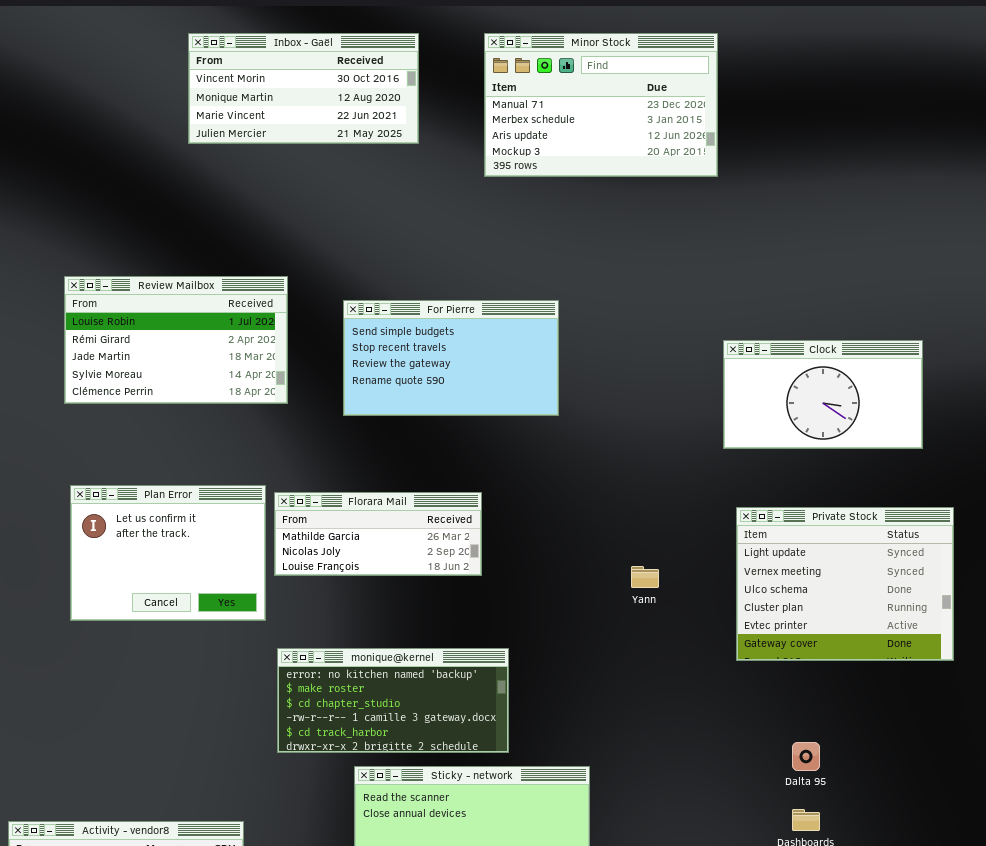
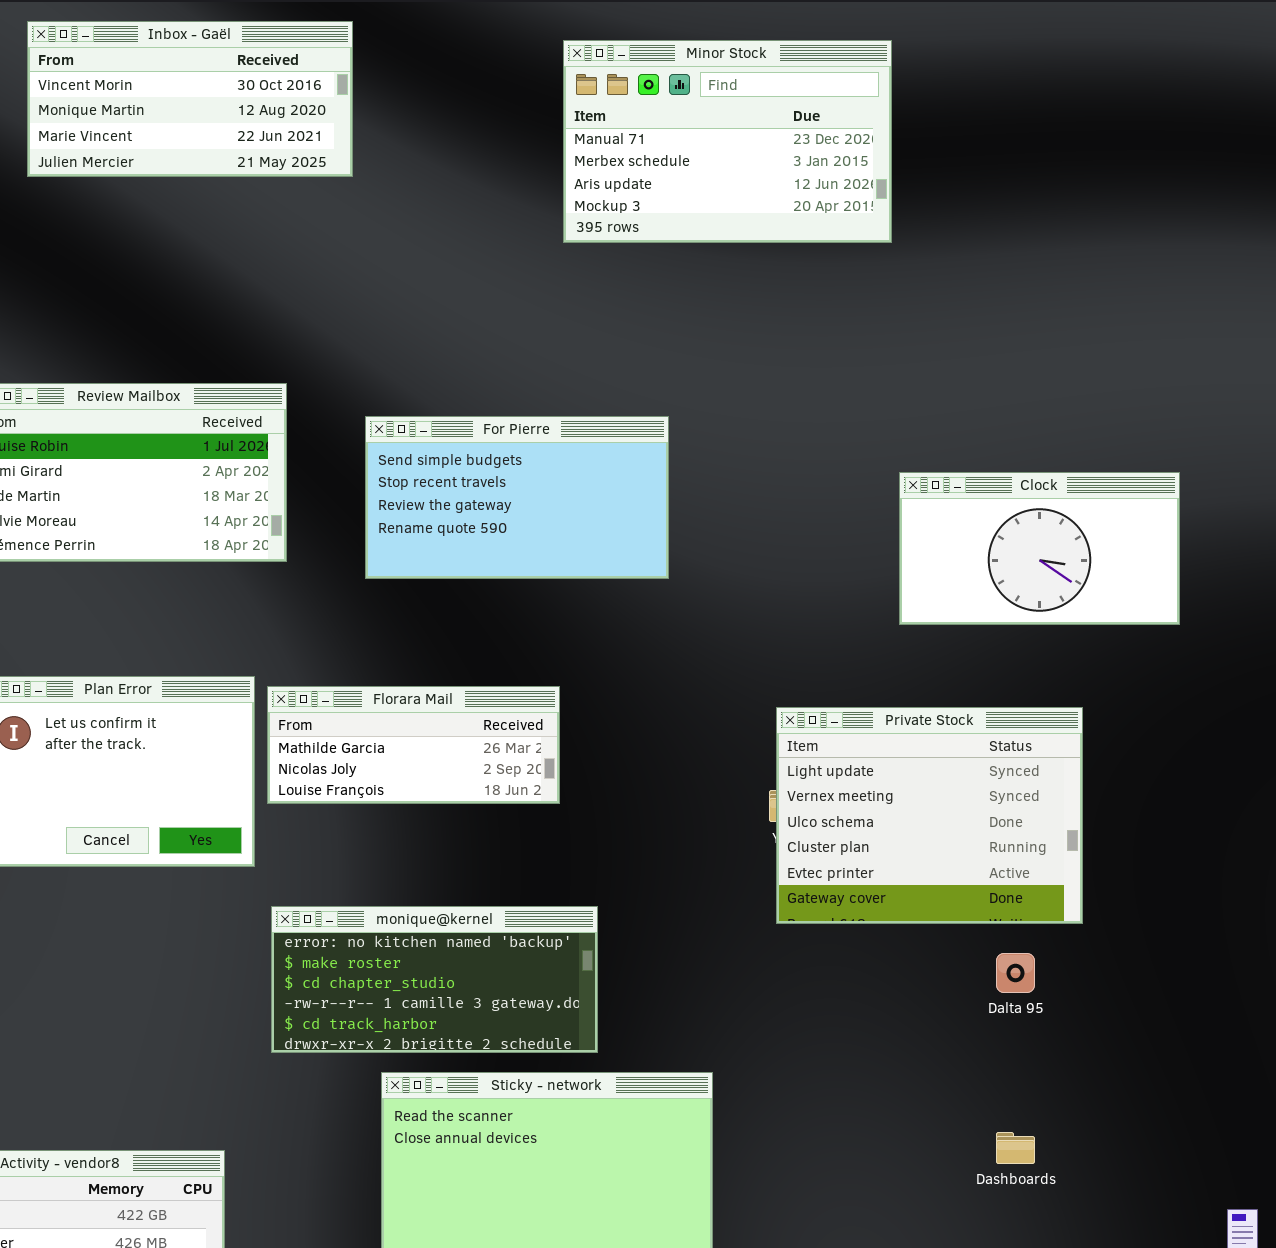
Inbox - Gaël: [188,33,419,144] -> [27,21,353,177], moved
Private Stock: [736,507,954,661] -> [776,707,1083,924], moved
Dalta 95: [792,742,820,771] -> [996,953,1035,993], moved

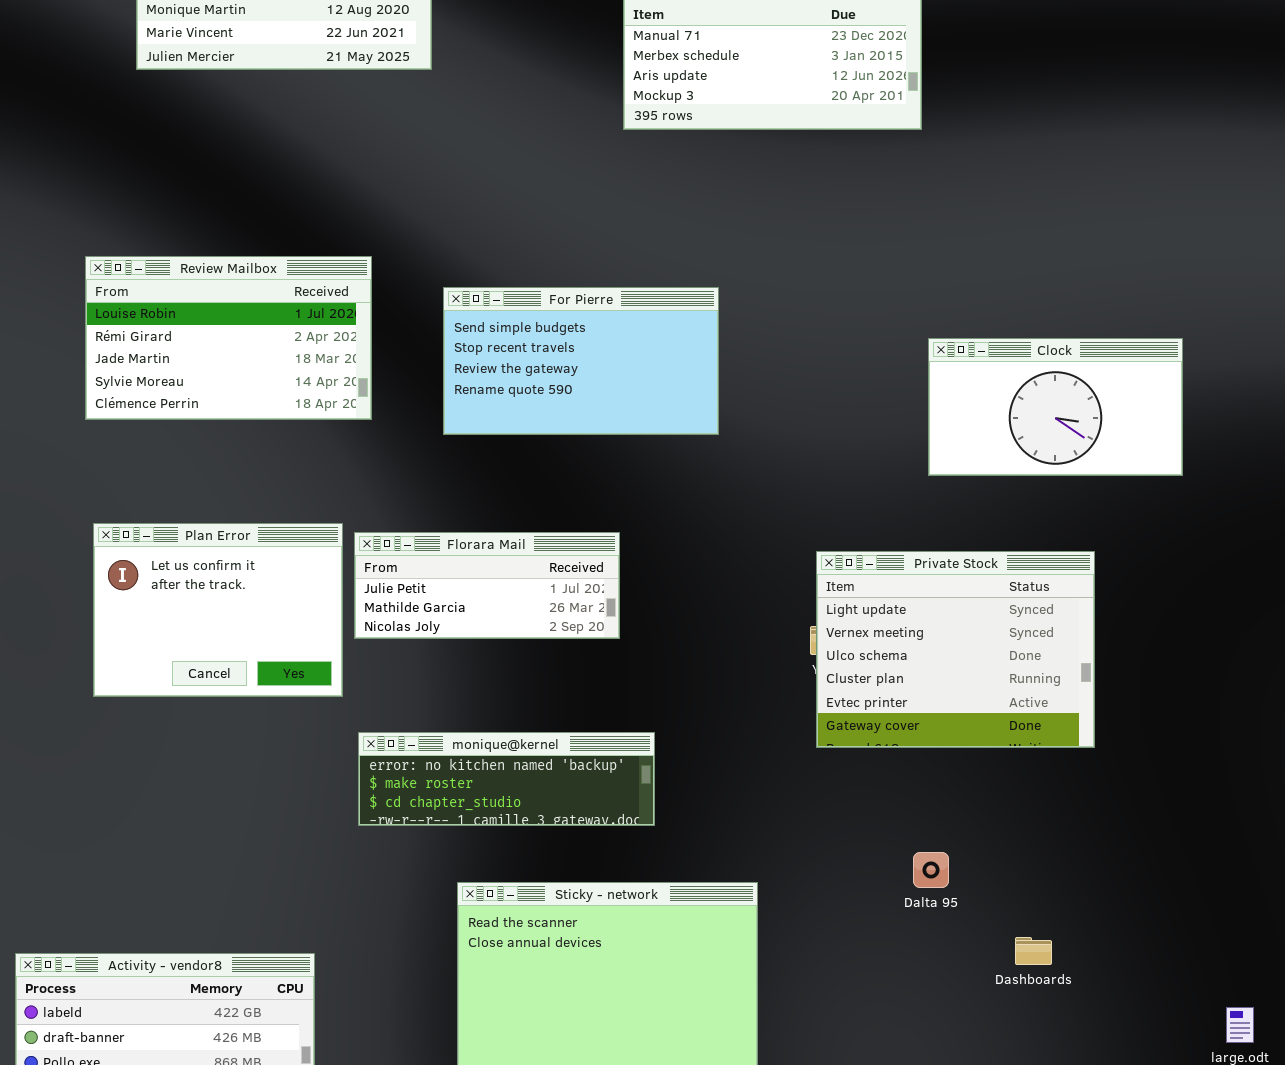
Florara Mail: [267,686,560,804] -> [354,532,620,639], scrolled up 1 row
monique@kernel: [271,906,598,1053] -> [358,732,655,826], resized
Dalta 95: [996,953,1035,993] -> [913,852,949,888], moved

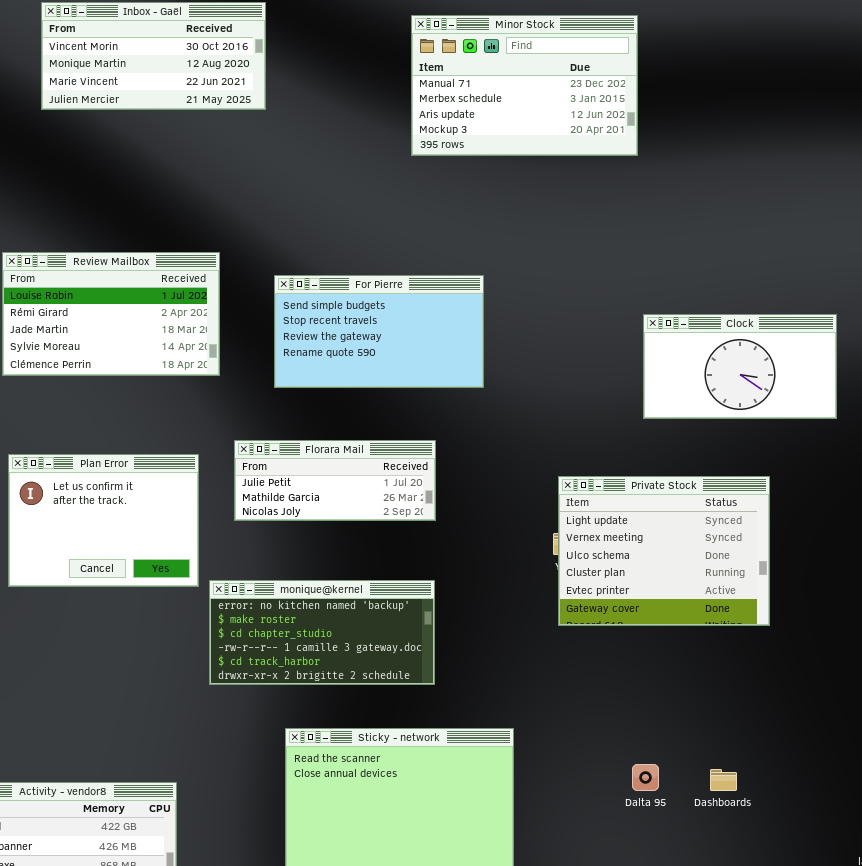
Florara Mail: [354,532,620,639] -> [234,440,436,521], moved
monique@kernel: [358,732,655,826] -> [209,580,435,685], resized
Dalta 95: [913,852,949,888] -> [632,764,659,791], moved

